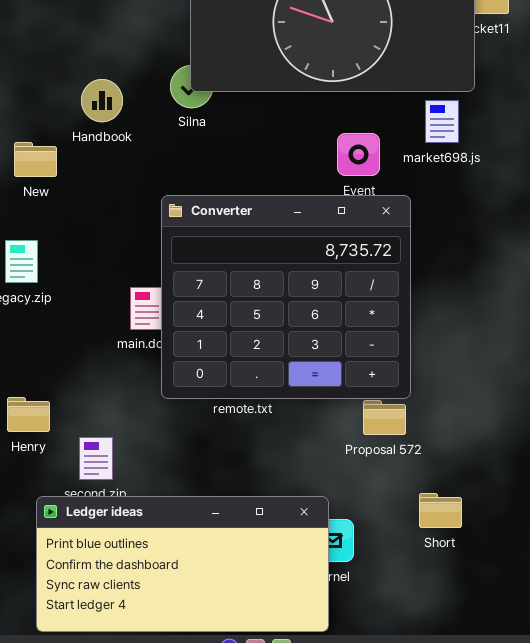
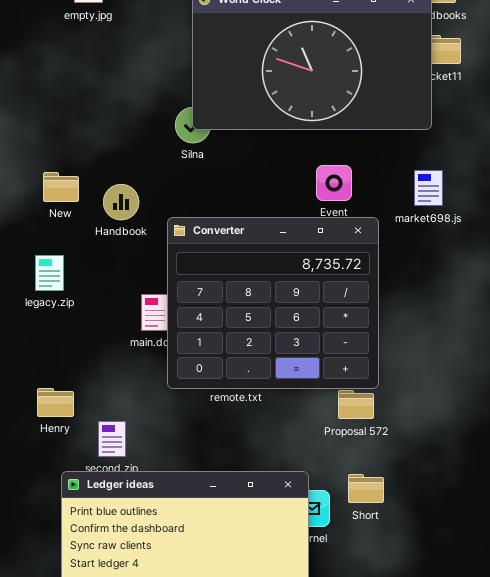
Handbook: [81,79,123,122] -> [103,184,139,220], moved
market698.js: [425,100,459,143] -> [414,170,443,206], moved
Short: [419,493,462,528] -> [348,474,384,503], moved

